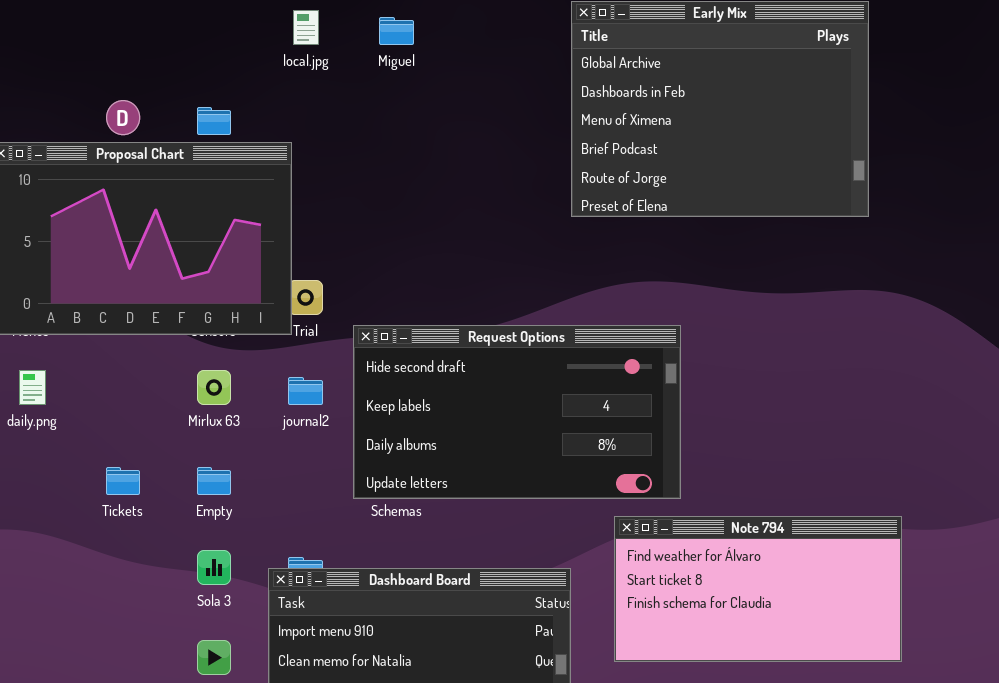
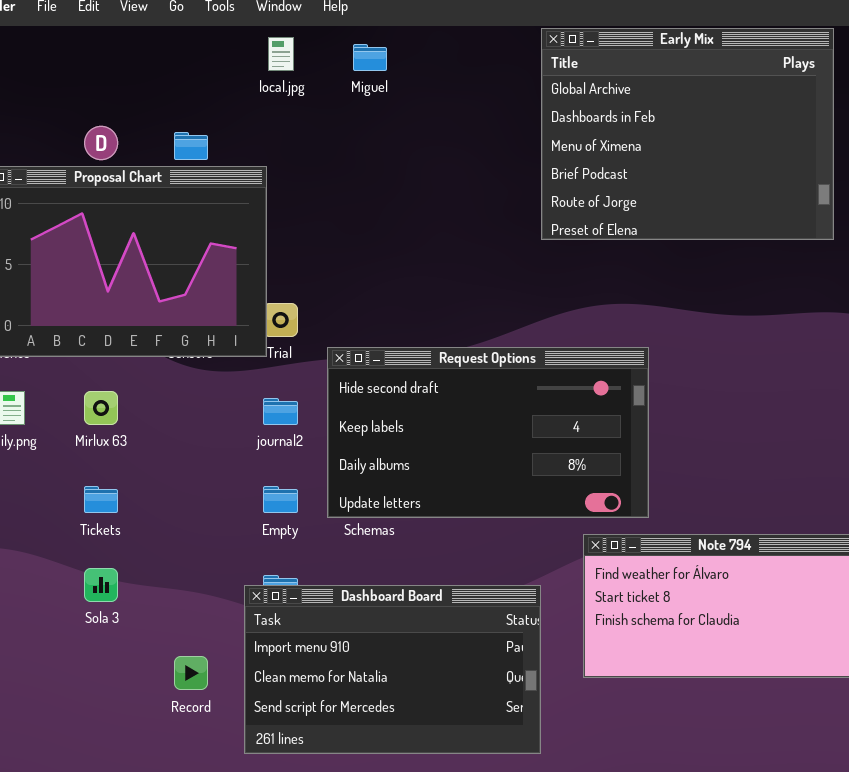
Mirlux 63: [197,370,231,405] -> [84,391,118,425], moved
Empty: [197,467,231,495] -> [263,486,298,513], moved
Sola 3: [197,550,231,585] -> [84,568,118,602], moved

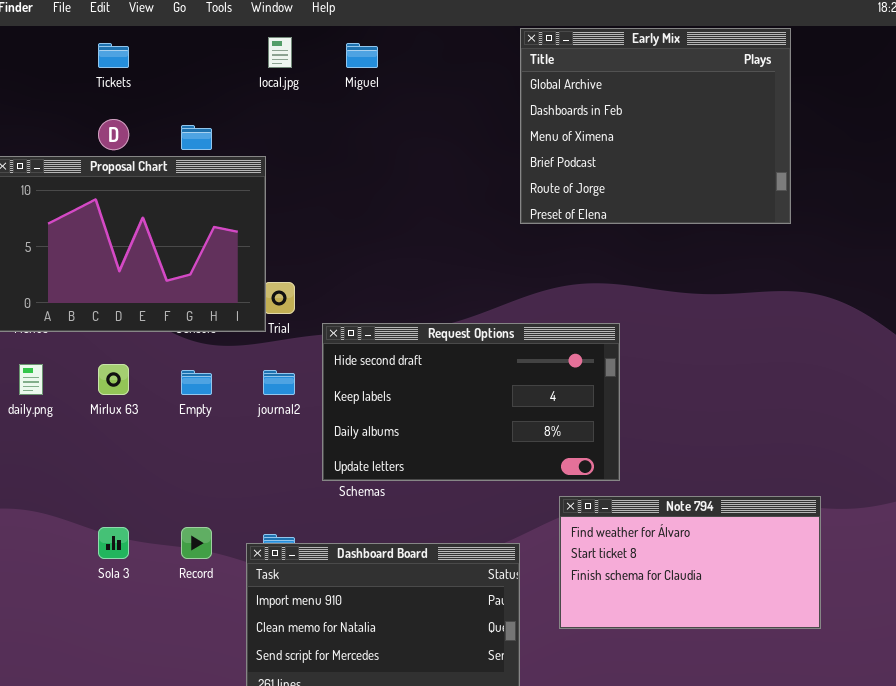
Tickets: [84,486,118,513] -> [98,43,129,68], moved
Empty: [263,486,298,513] -> [181,370,212,395], moved
Record: [174,656,208,690] -> [181,527,212,559], moved

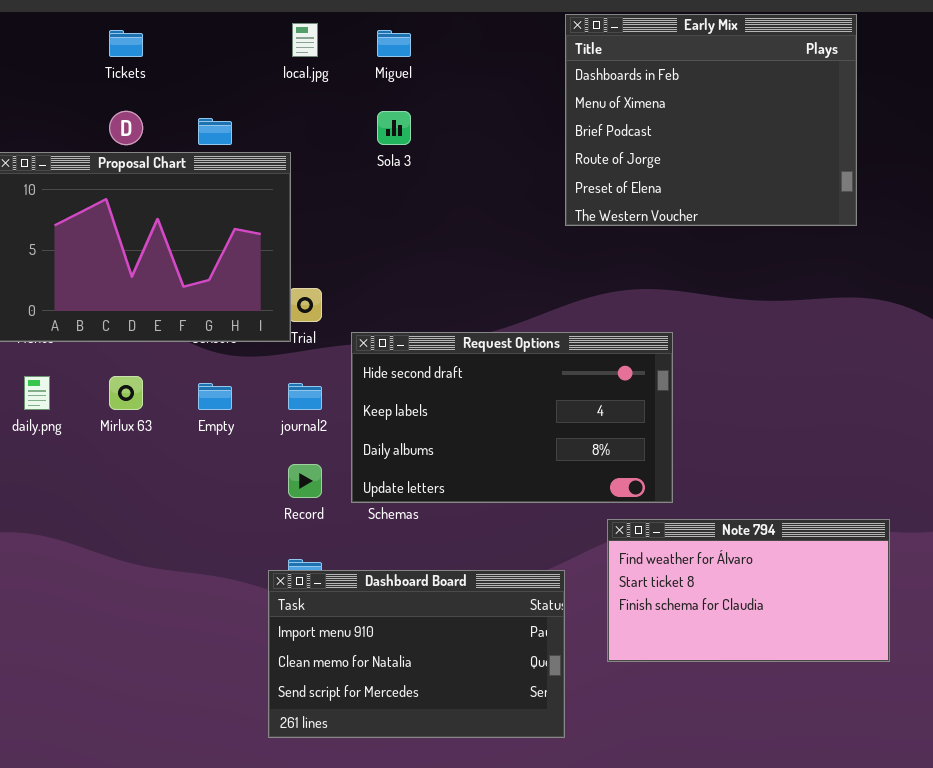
Early Mix: [520,28,791,224] -> [565,14,857,226], scrolled down 1 row
Sola 3: [98,527,129,559] -> [377,111,411,145], moved
Record: [181,527,212,559] -> [288,464,322,498], moved

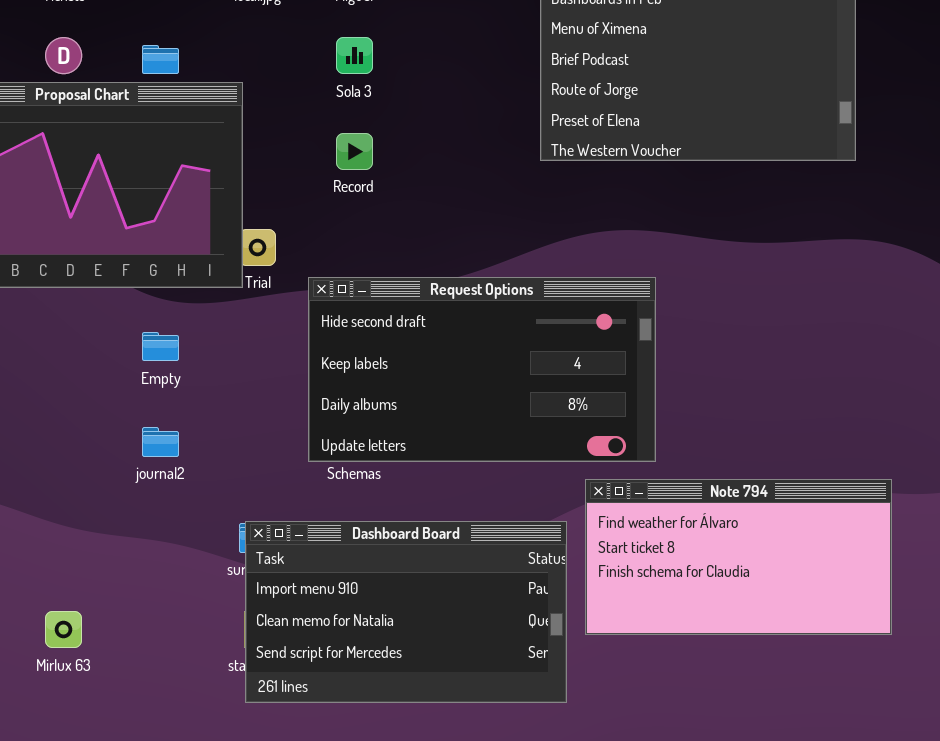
Mirlux 63: [109,376,143,410] -> [45,611,82,648], moved
journal2: [288,383,322,410] -> [142,427,179,457], moved
Record: [288,464,322,498] -> [336,133,373,170], moved
Dashboard Board: [268,570,565,738] -> [245,521,567,703], moved

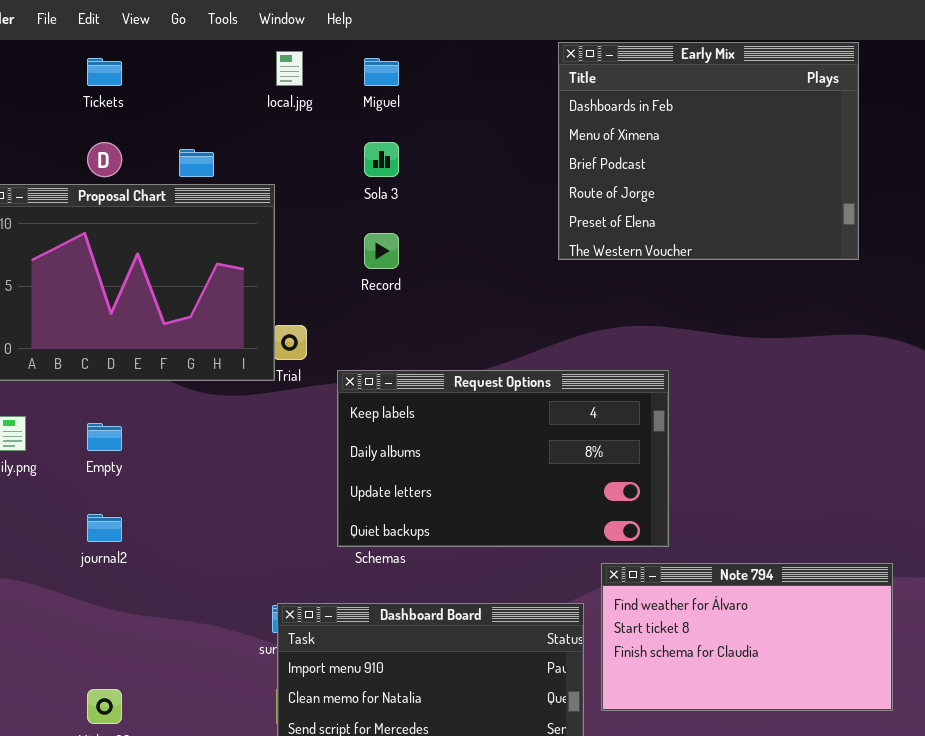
Request Options: [308,277,656,462] -> [337,370,669,547], scrolled down 1 row
Empty: [142,332,179,361] -> [87,423,122,451], moved
journal2: [142,427,179,457] -> [87,514,122,542], moved

